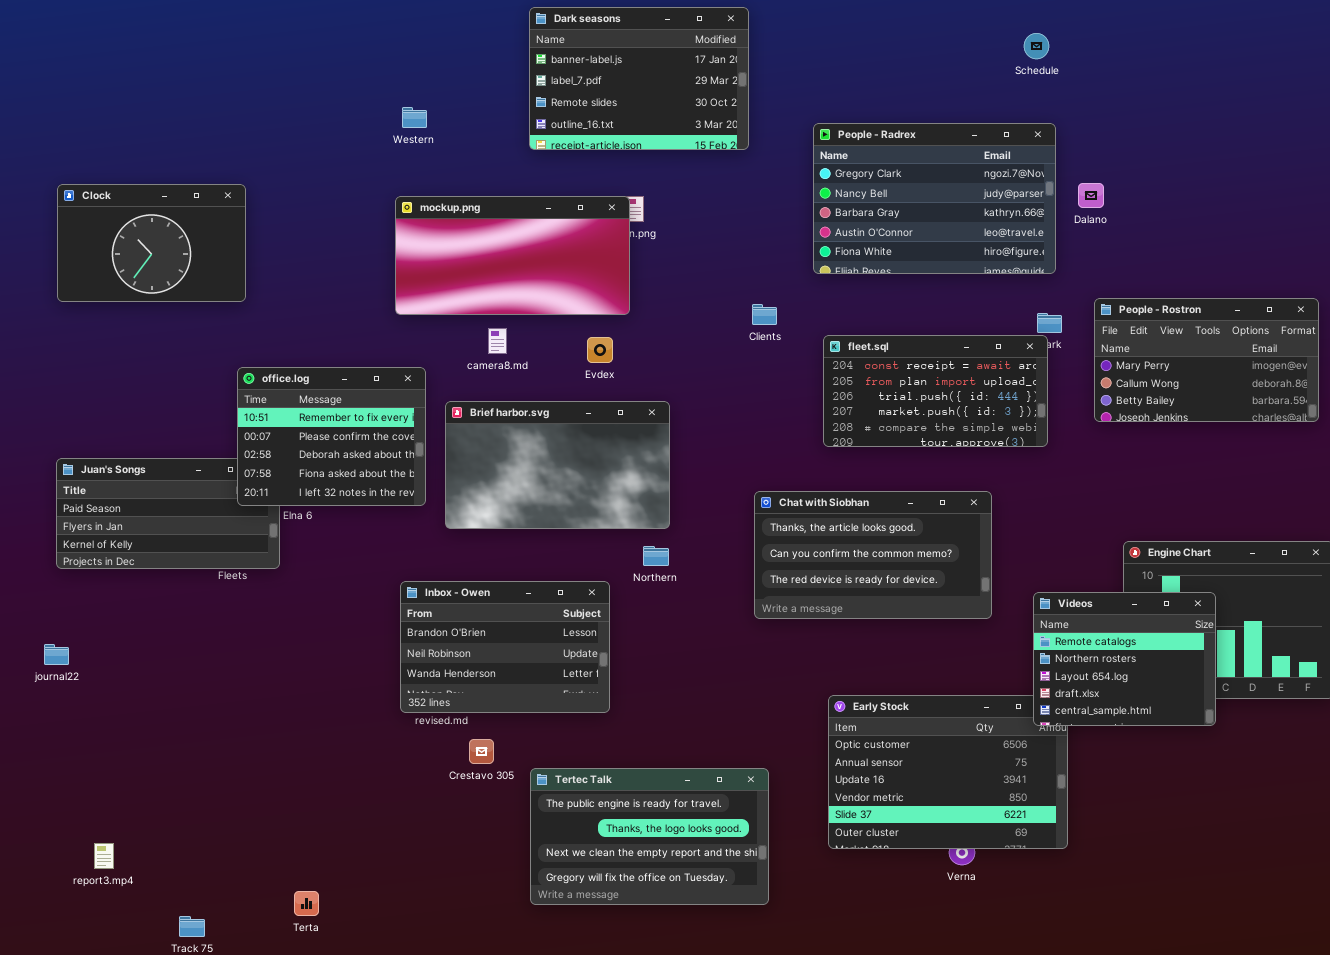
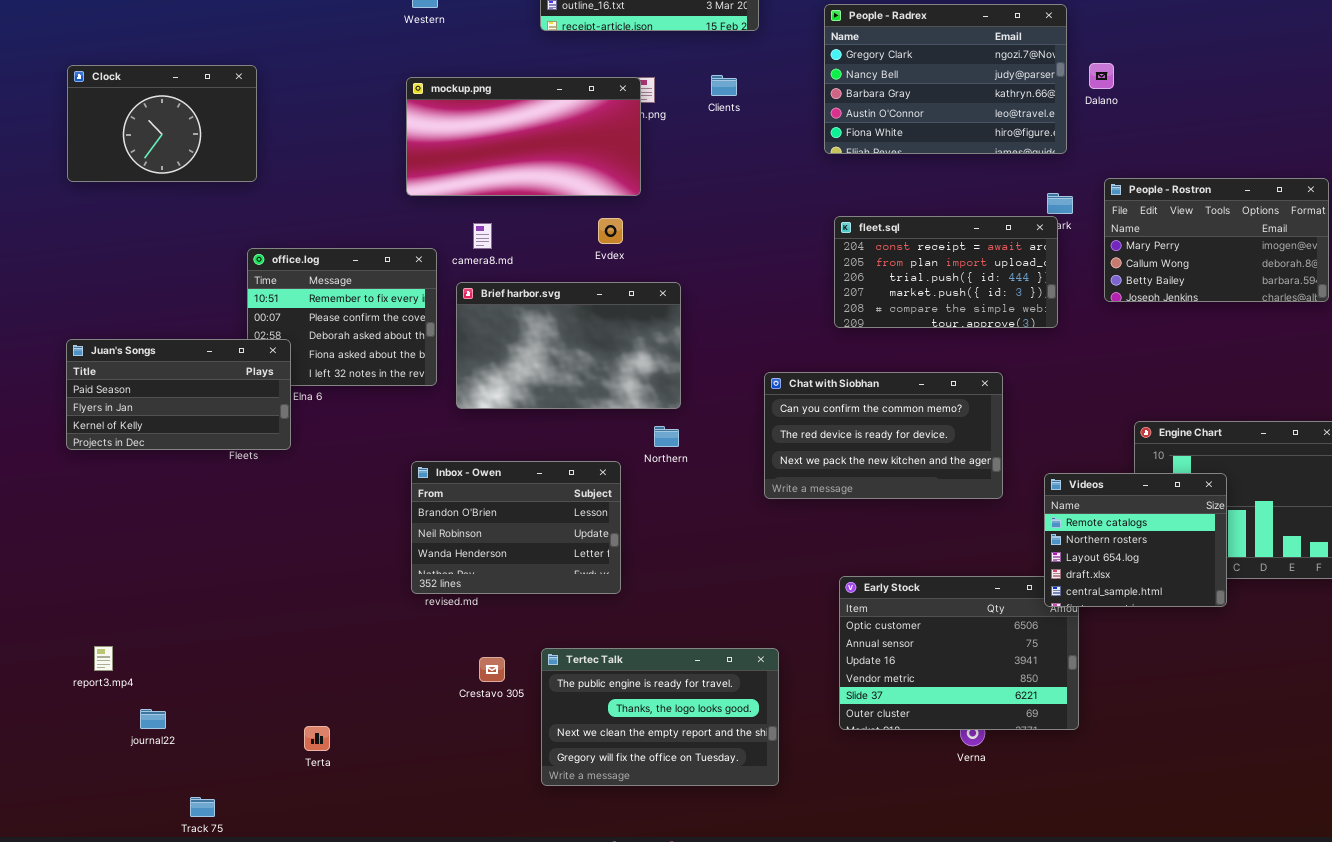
Clients: [752,304,777,325] -> [711,75,737,96], moved
camera8.md: [488,328,507,354] -> [473,223,492,249], moved
Juan's Songs: [56,458,280,569] -> [66,339,291,450], raised
Chat with Siobhan: [754,491,992,619] -> [764,372,1003,499], scrolled down 1 row
journal22: [44,644,69,665] -> [140,709,166,729], moved
Crestavo 305: [469,739,494,764] -> [479,657,505,682], moved
report3.mp4: [94,843,114,869] -> [94,646,113,671], moved
Terta: [294,891,319,916] -> [304,726,330,751], moved

